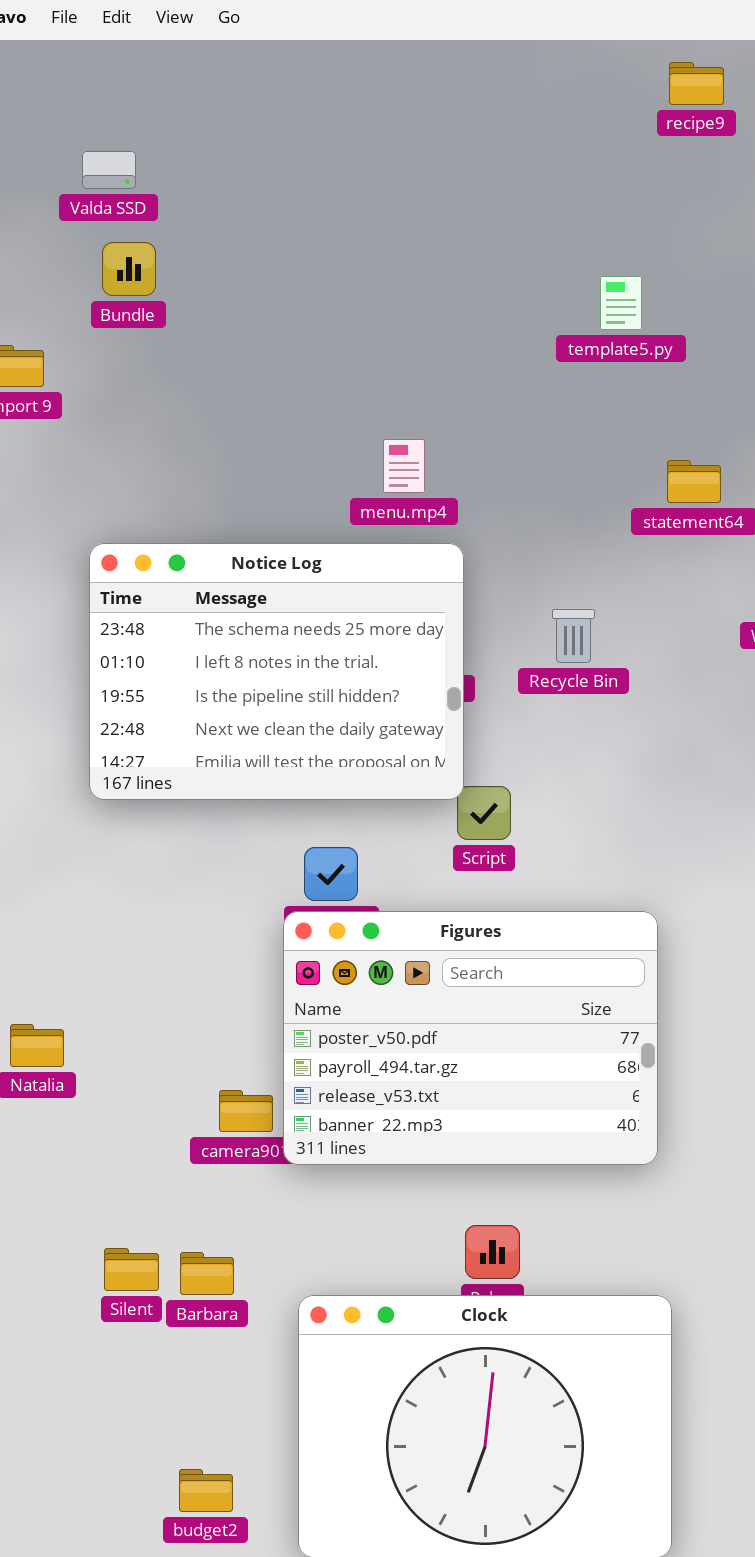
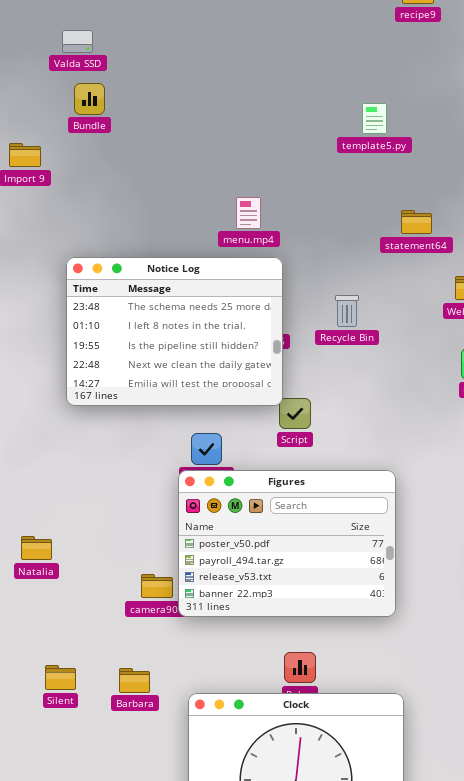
Silent: [104,1248,159,1291] -> [45,665,76,690], moved

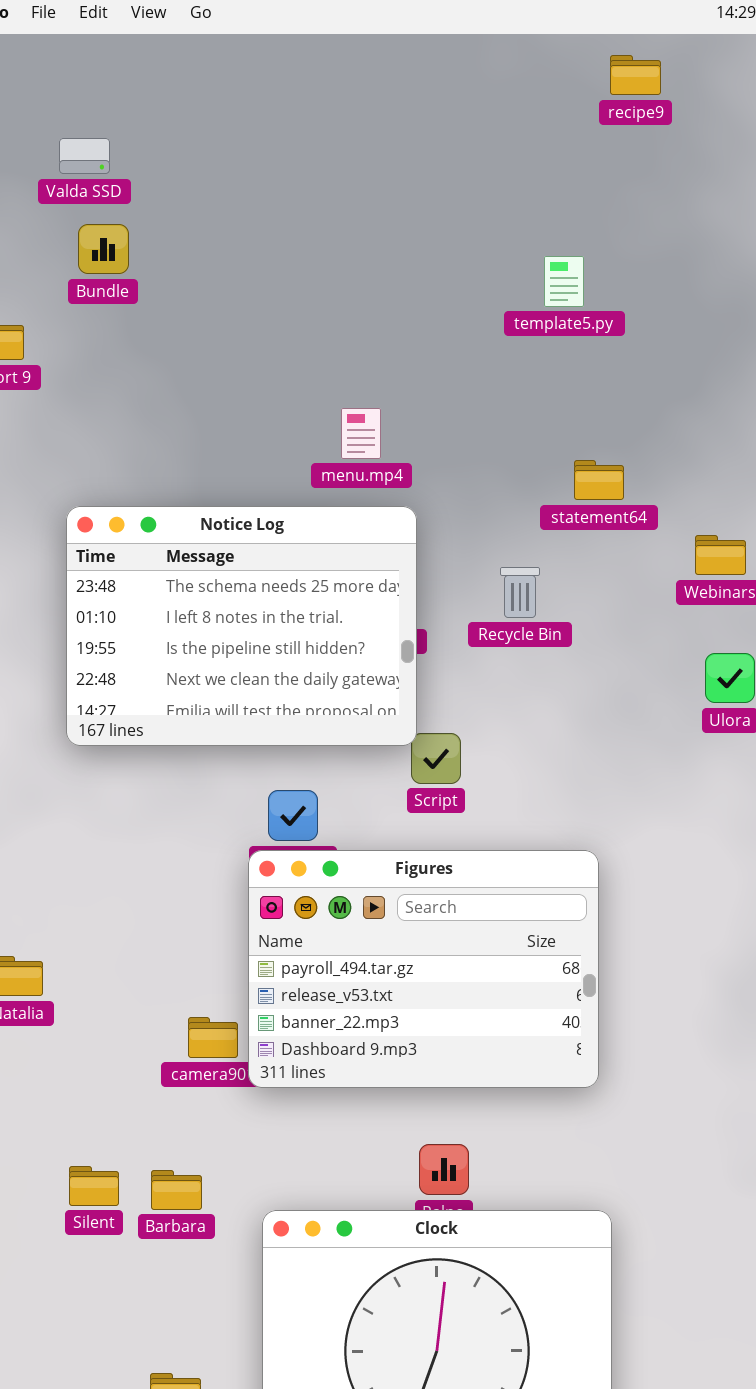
statement64: [401,210,432,234] -> [574,460,624,500], moved
Figures: [178,470,396,617] -> [248,850,599,1088], scrolled down 1 row
Silent: [45,665,76,690] -> [69,1166,119,1206], moved

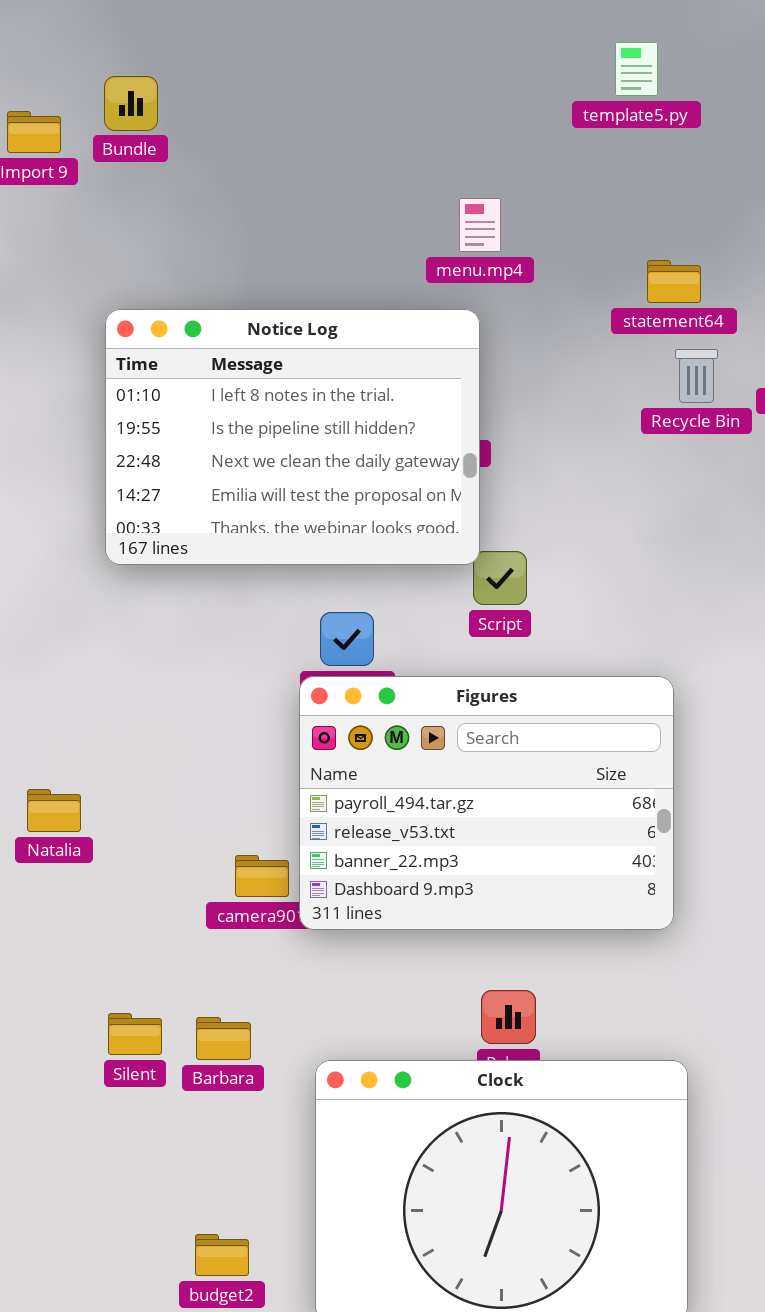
Bundle: [78,224,129,274] -> [104,76,158,131], moved
menu.mp4: [341,408,381,459] -> [459,198,501,252], moved
Notice Log: [66,506,417,746] -> [105,309,480,565], scrolled down 1 row
Recycle Bin: [500,567,540,618] -> [675,349,718,403], moved

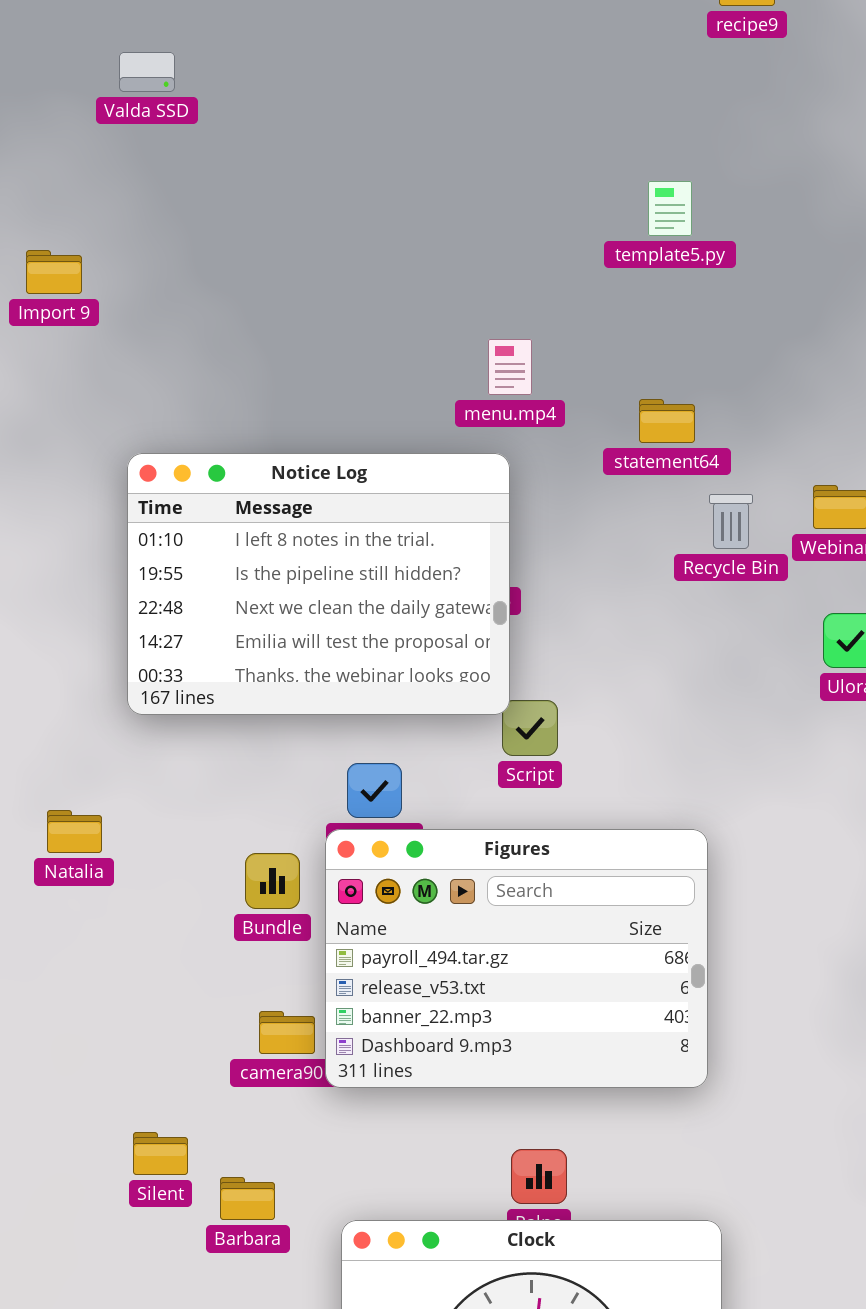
Bundle: [104,76,158,131] -> [245,853,300,909], moved
statement64: [647,260,701,303] -> [639,399,695,443], moved
Natalia: [27,789,81,832] -> [47,810,102,853], moved
Silent: [108,1013,162,1055] -> [133,1132,188,1175], moved

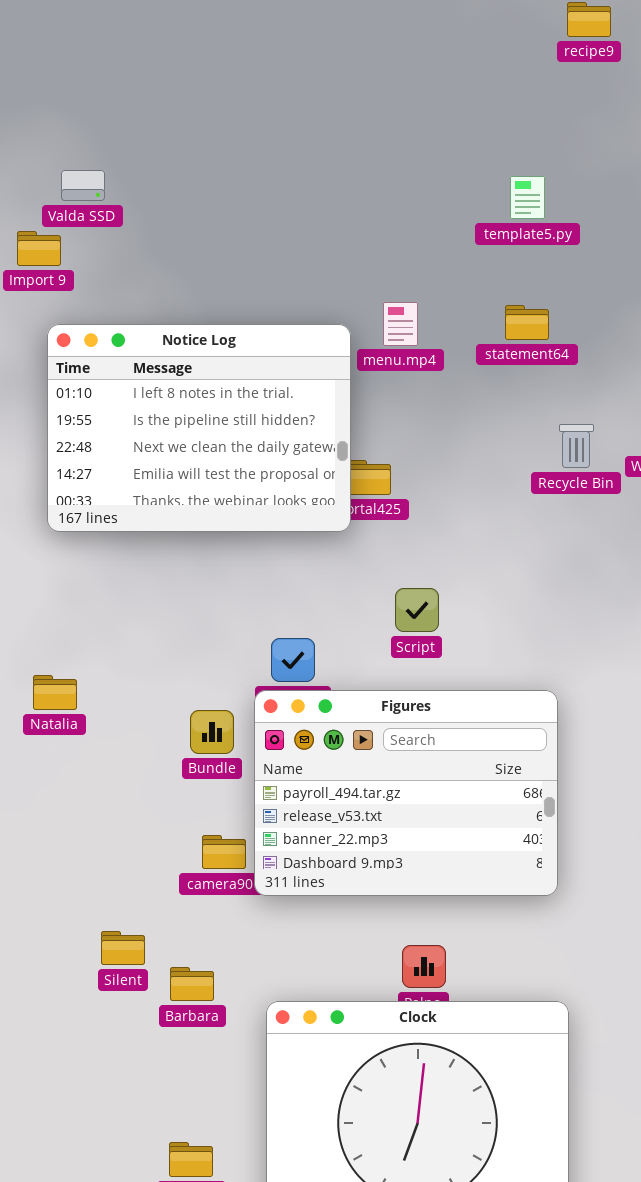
Valda SSD: [119,52,175,92] -> [61,170,105,201], moved
statement64: [639,399,695,443] -> [505,305,549,340], moved
Notice Log: [127,453,510,715] -> [47,324,351,532], moved

